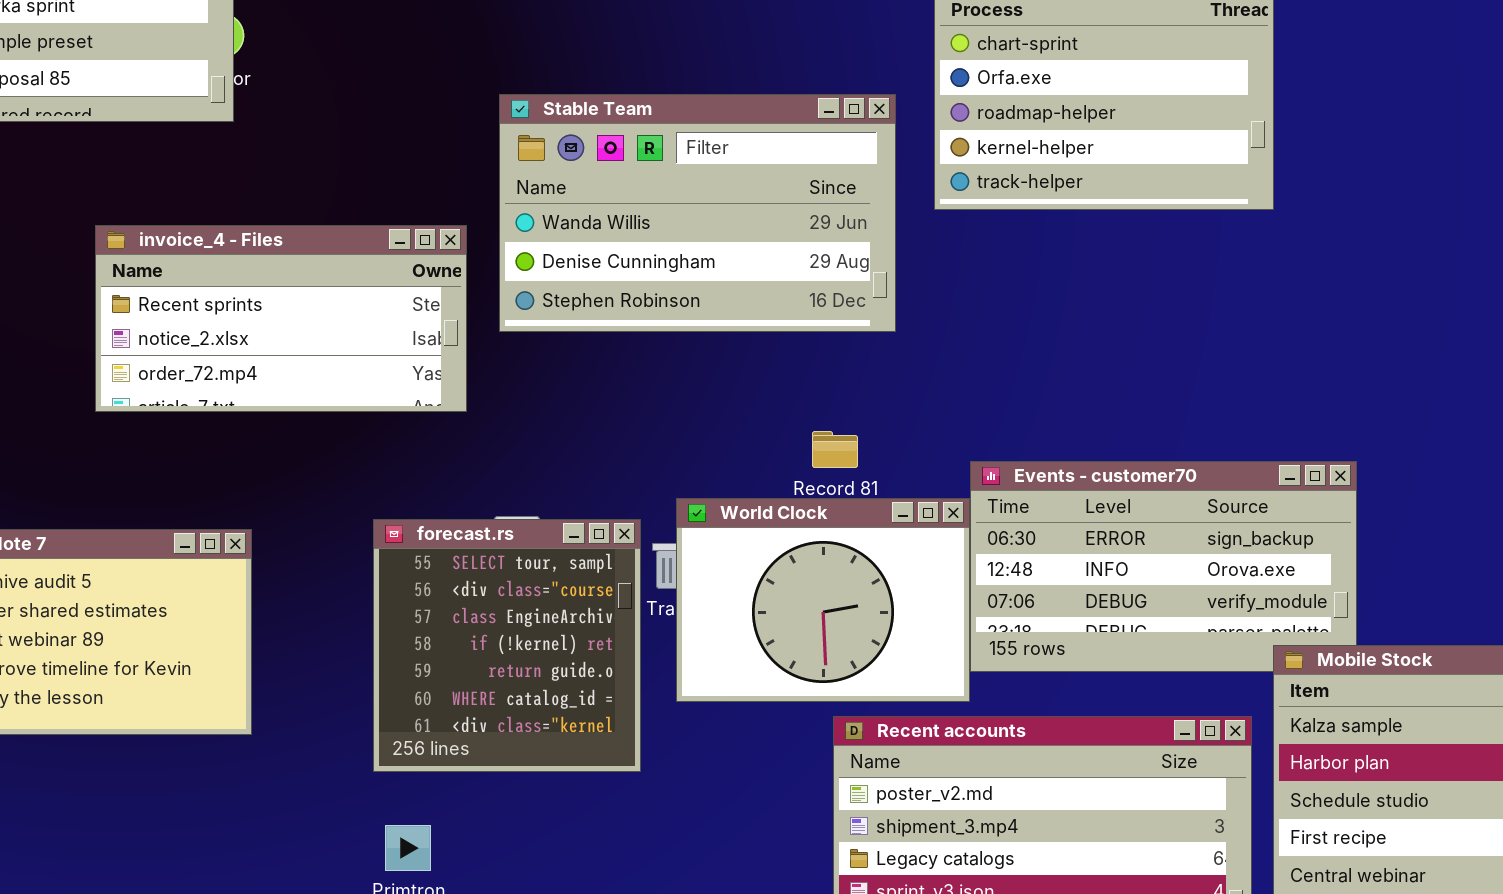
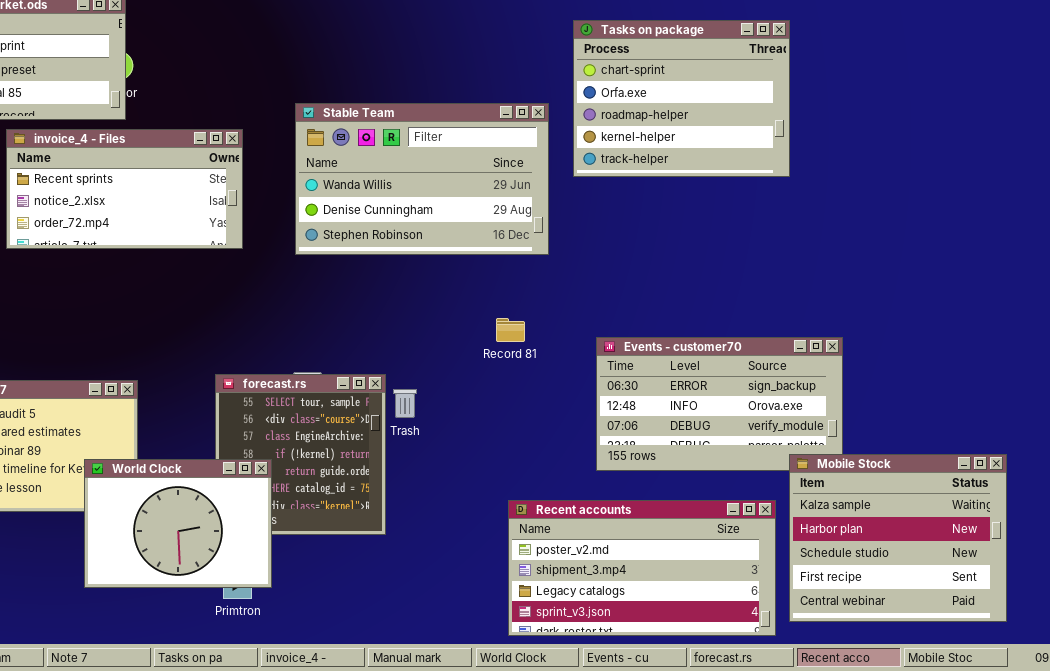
invoice_4 - Files: [95,225,467,412] -> [6,129,243,249], moved
World Clock: [676,498,970,702] -> [84,459,272,588], moved

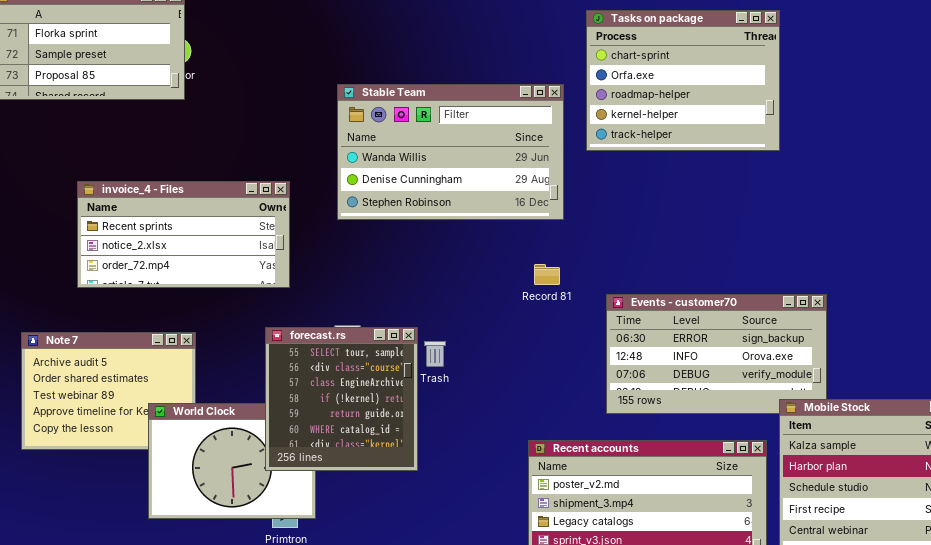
invoice_4 - Files: [6,129,243,249] -> [77,181,290,288], moved
Record 81: [496,318,525,342] -> [534,264,560,285], moved
forecast.rs: [215,374,386,535] -> [265,327,418,471], raised

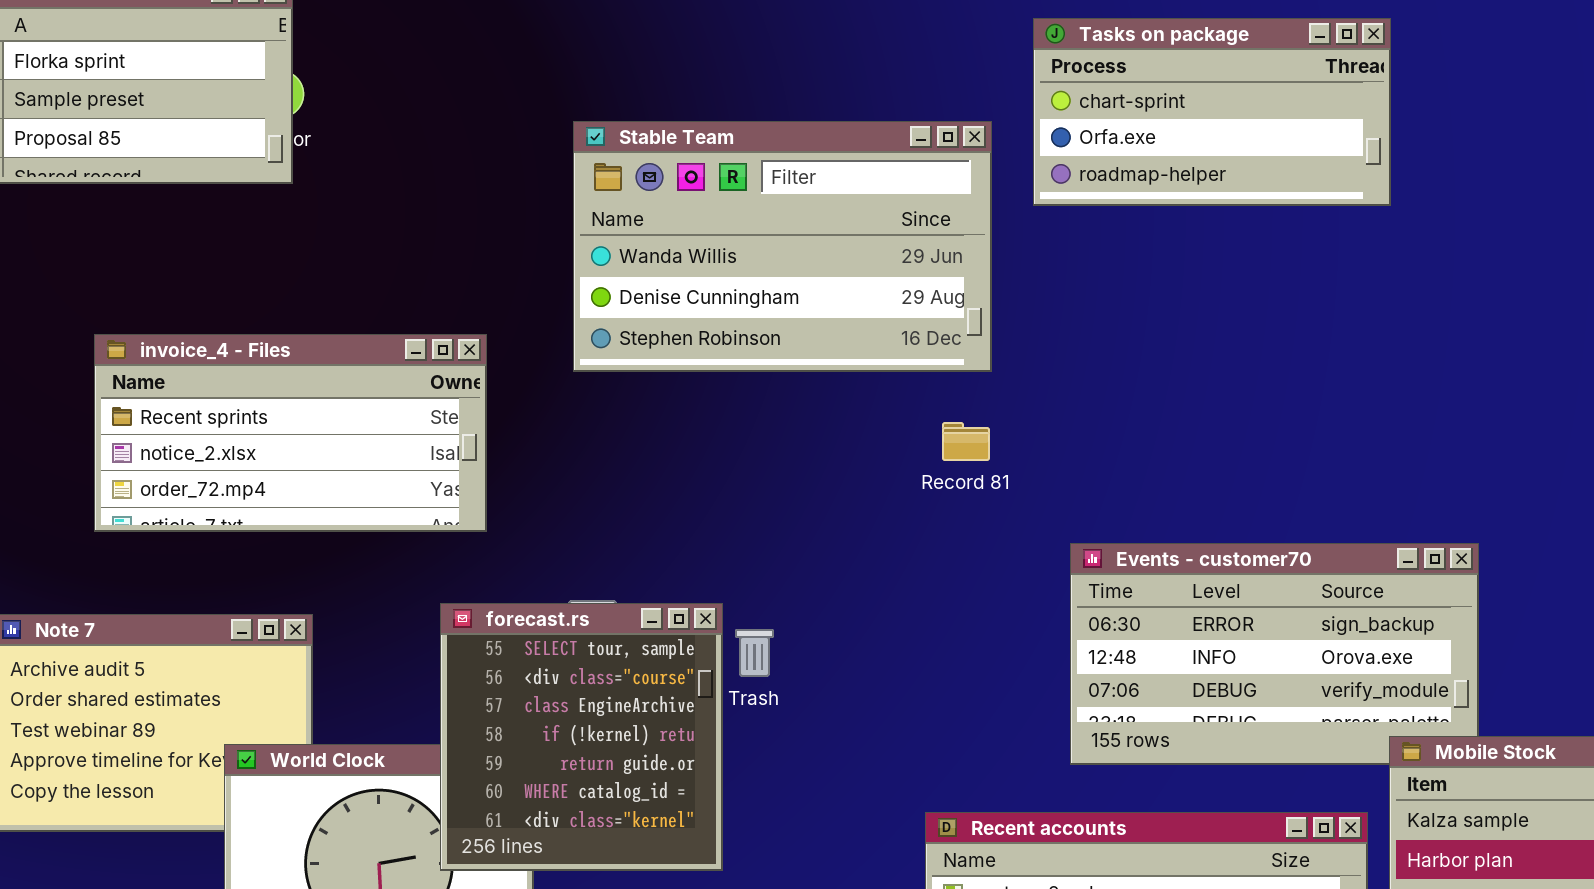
Tasks on package: [586,10,780,151] -> [1033,18,1391,206], resized
Stable Team: [337,84,564,220] -> [573,121,992,372], moved
Record 81: [534,264,560,285] -> [942,422,990,461], moved

